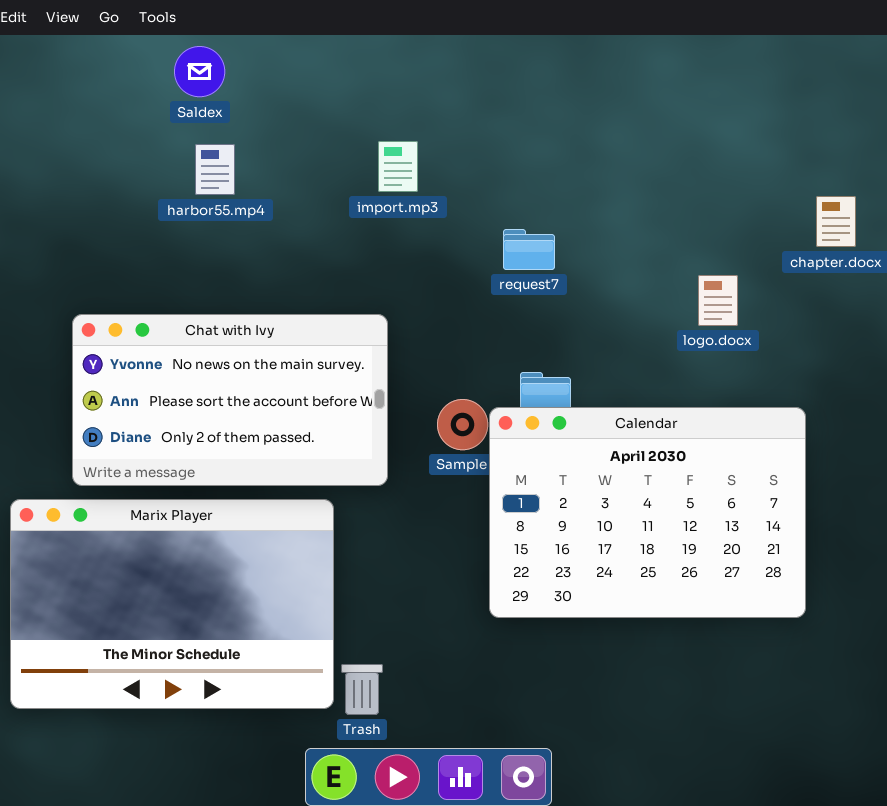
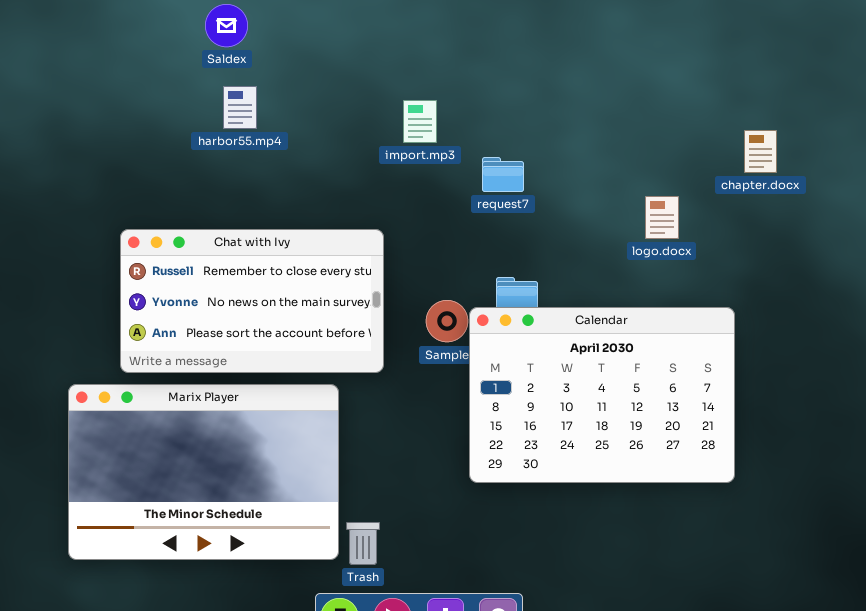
import.mp3: [378,141,418,192] -> [403,100,437,143], moved
Chat with Ivy: [72,314,388,486] -> [120,229,384,373], scrolled up 1 row

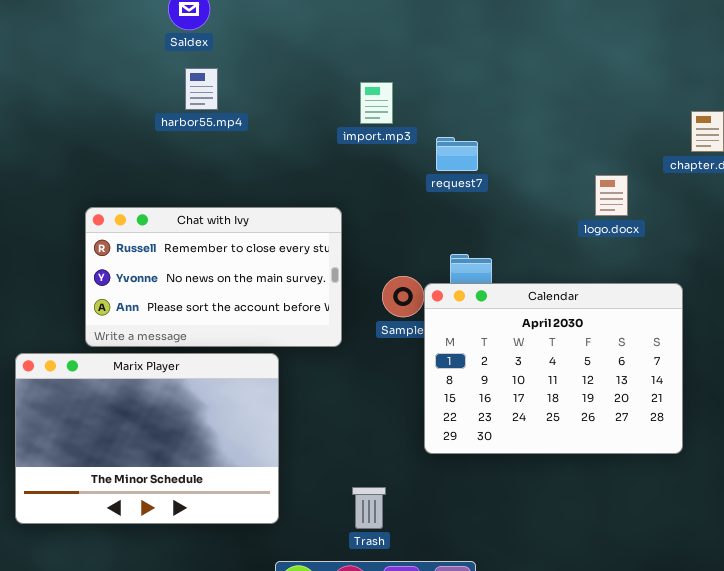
Marix Player: [68,384,339,560] -> [15,353,279,524], moved
Trash: [346,522,380,565] -> [352,487,386,529], moved

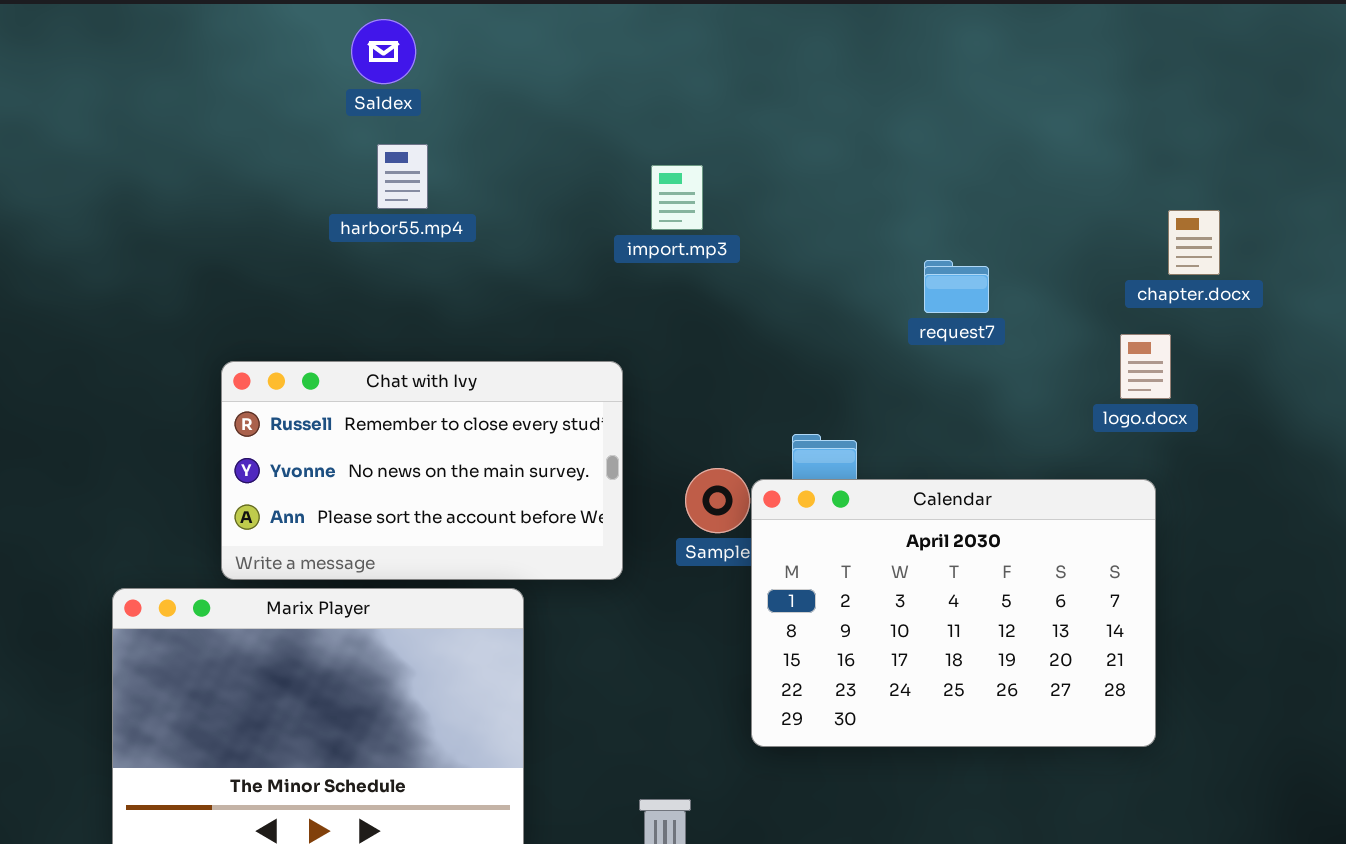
request7: [436,137,478,171] -> [924,260,989,313], moved
logo.docx: [595,175,628,216] -> [1120,334,1171,399], moved

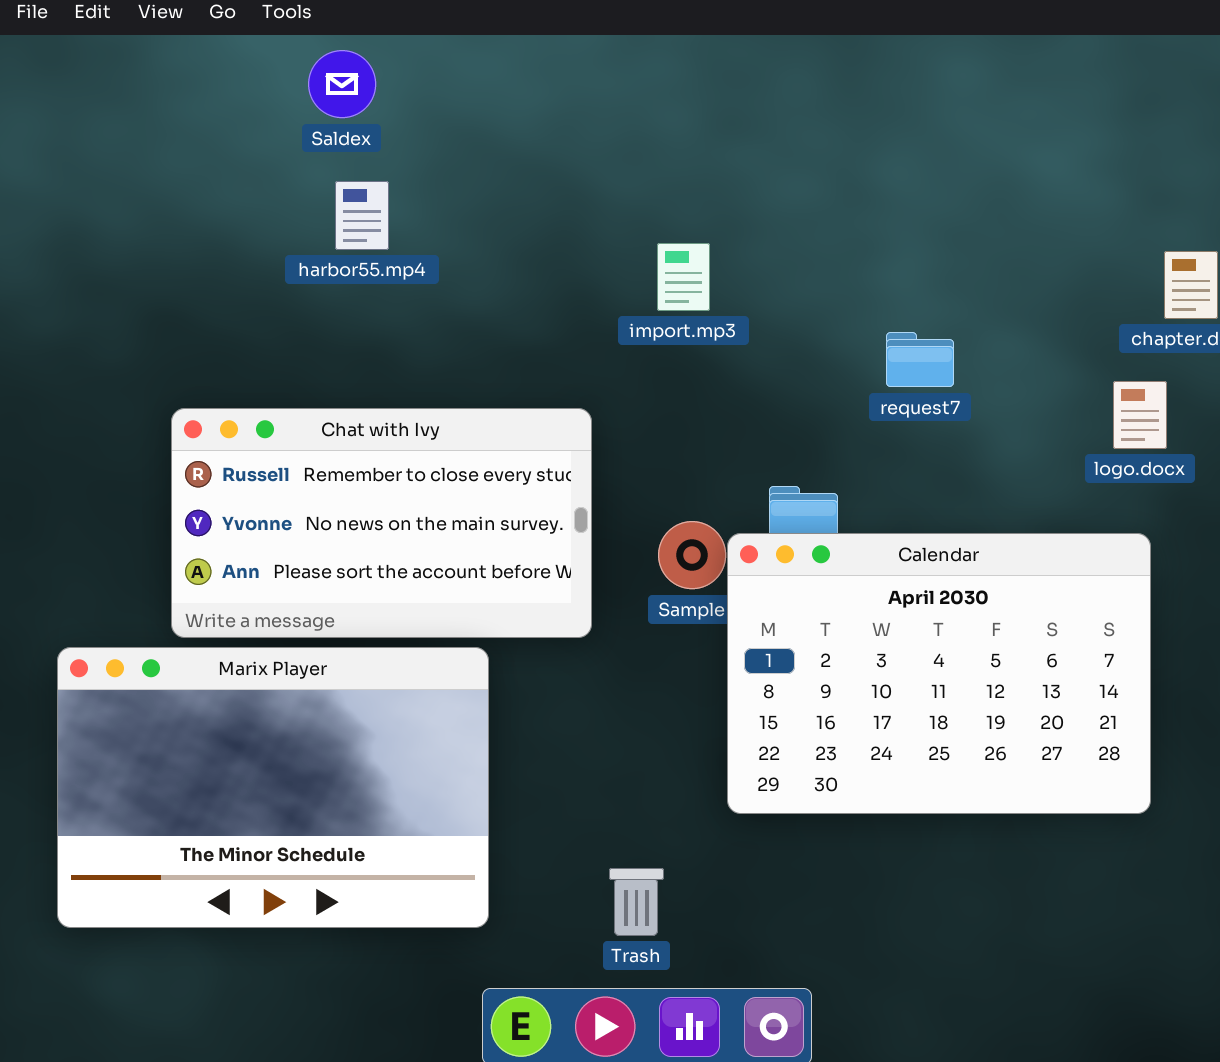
import.mp3: [651,165,703,230] -> [657,243,710,311], moved
request7: [924,260,989,313] -> [886,332,954,387], moved

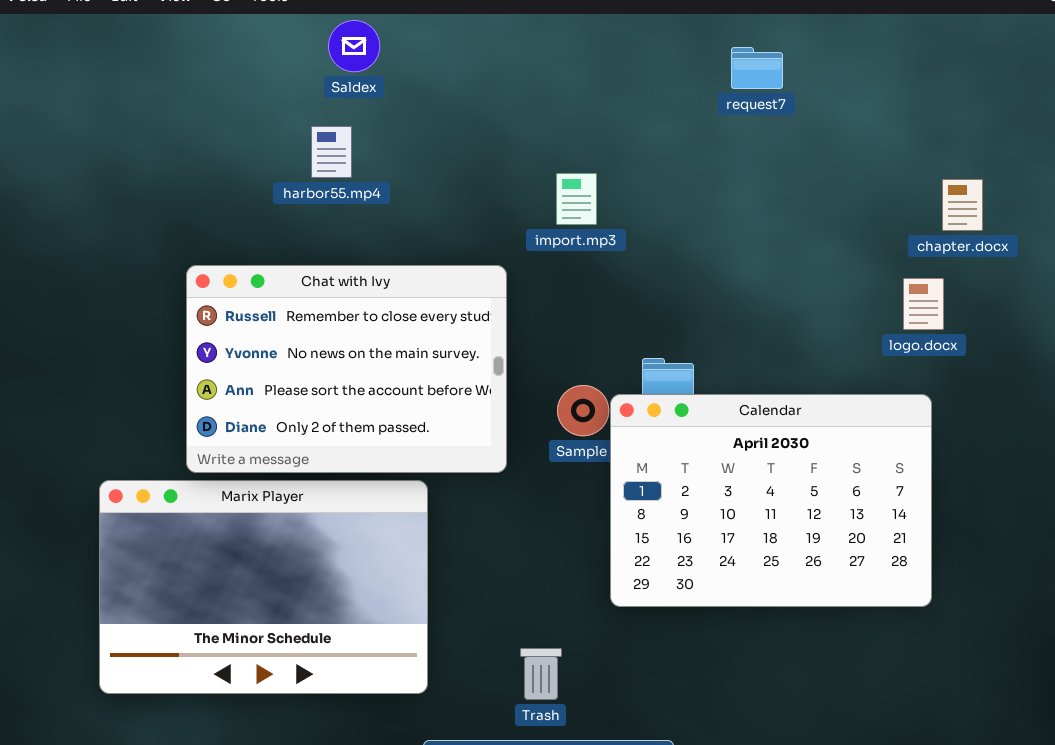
Saldex: [308,50,376,118] -> [328,20,380,72], moved
request7: [886,332,954,387] -> [731,47,783,89], moved
Chat with Ivy: [171,408,592,638] -> [186,265,507,473], resized

